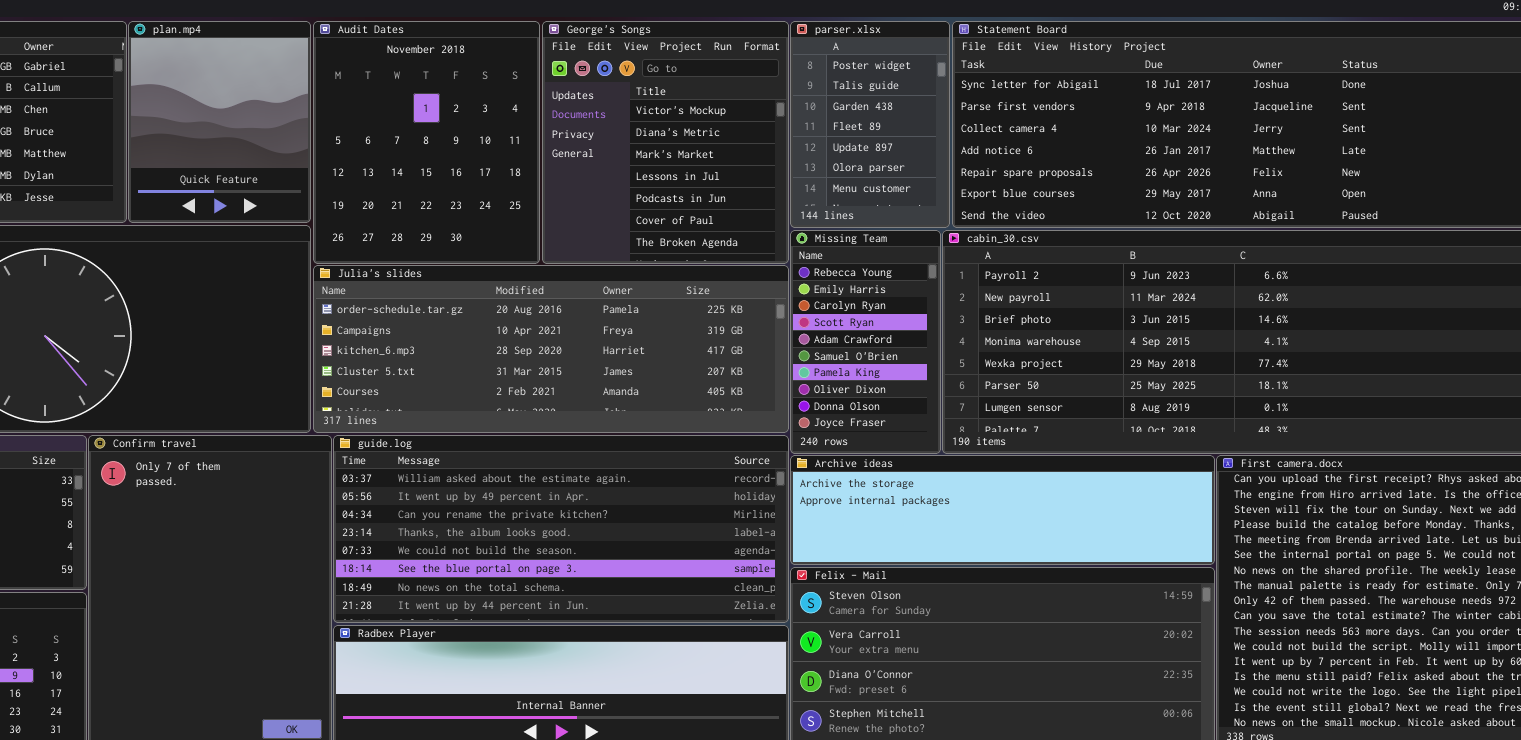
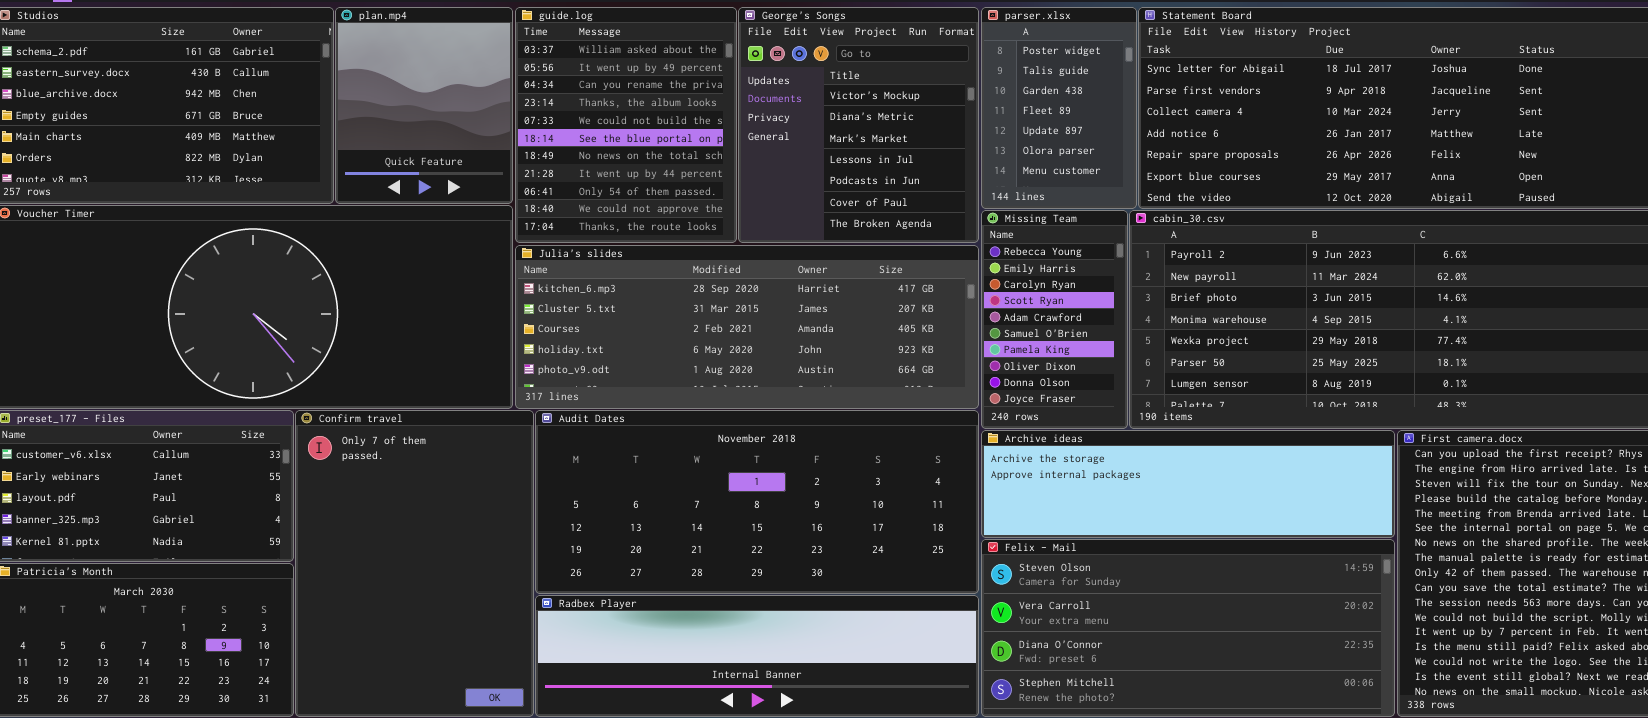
Audit Dates: [313,21,540,264] -> [535,410,979,594], moved, resized
Julia's slides: [313,265,789,433] -> [515,245,979,409], scrolled down 2 rows
guide.log: [333,435,789,623] -> [515,7,737,243], moved, resized

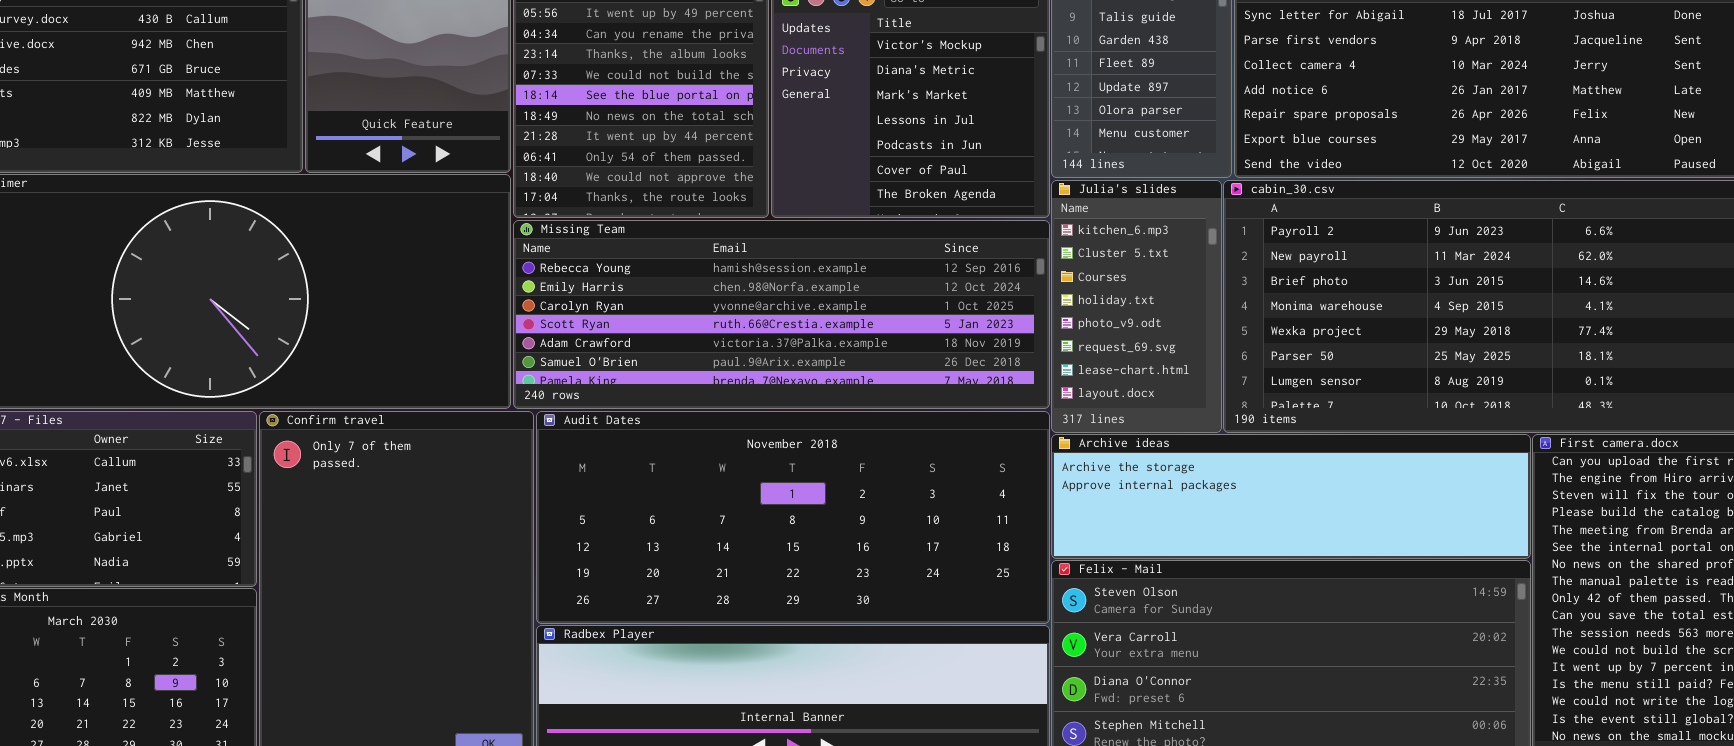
Missing Team: [981,210,1128,429] -> [513,220,1050,409], moved, resized
Julia's slides: [515,245,979,409] -> [1051,180,1222,433], moved, resized

